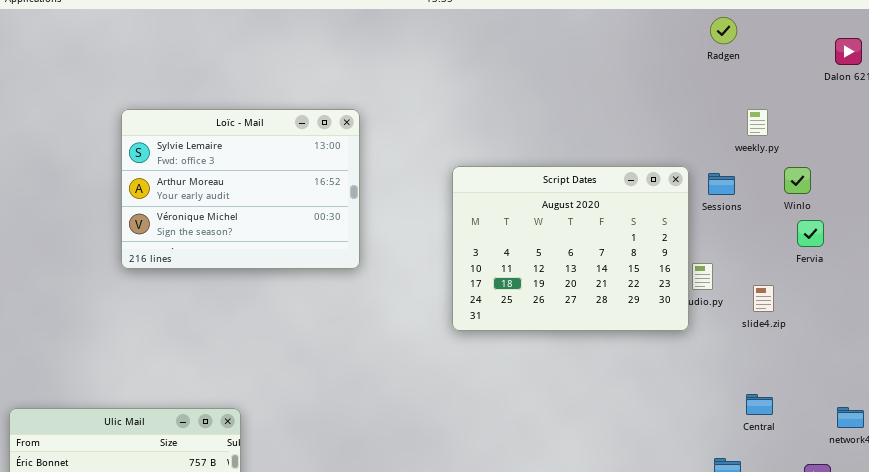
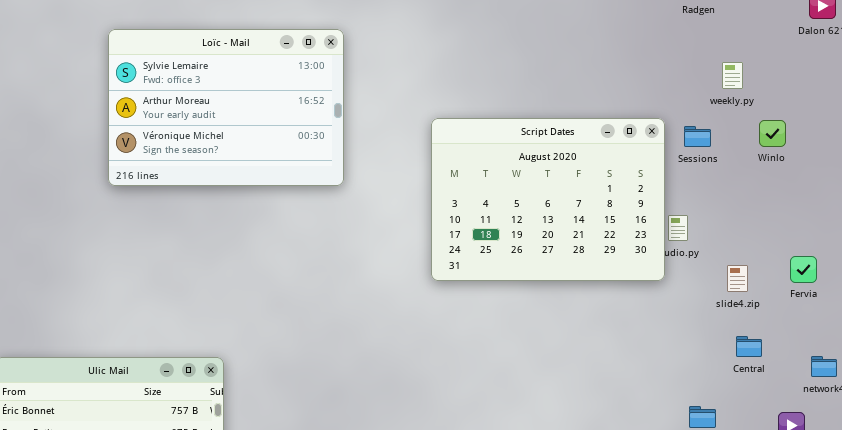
Loïc - Mail: [121,109,360,269] -> [108,29,344,186], moved
Fervia: [797,220,824,247] -> [790,256,817,283], moved
slide4.zip: [753,285,774,312] -> [727,265,748,292], moved
Central: [746,394,773,415] -> [736,336,762,357], moved

